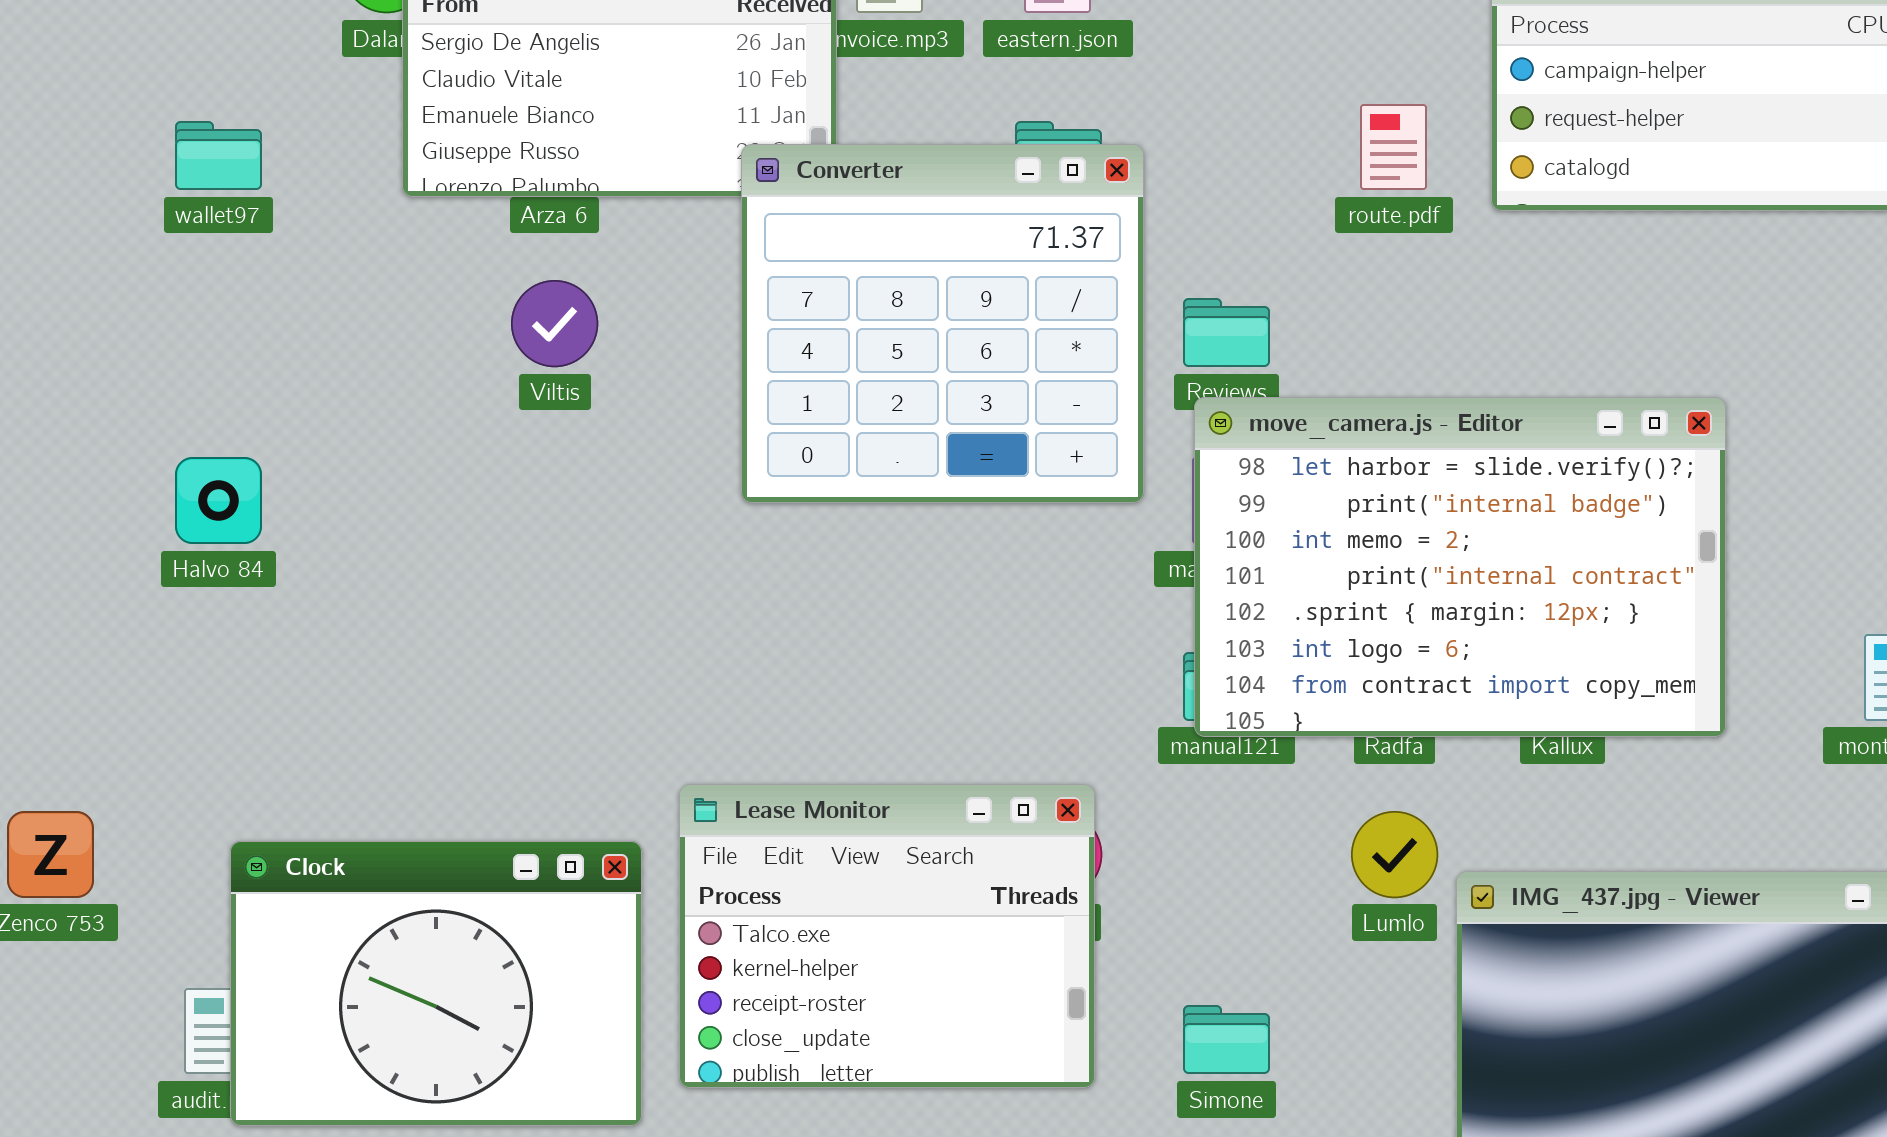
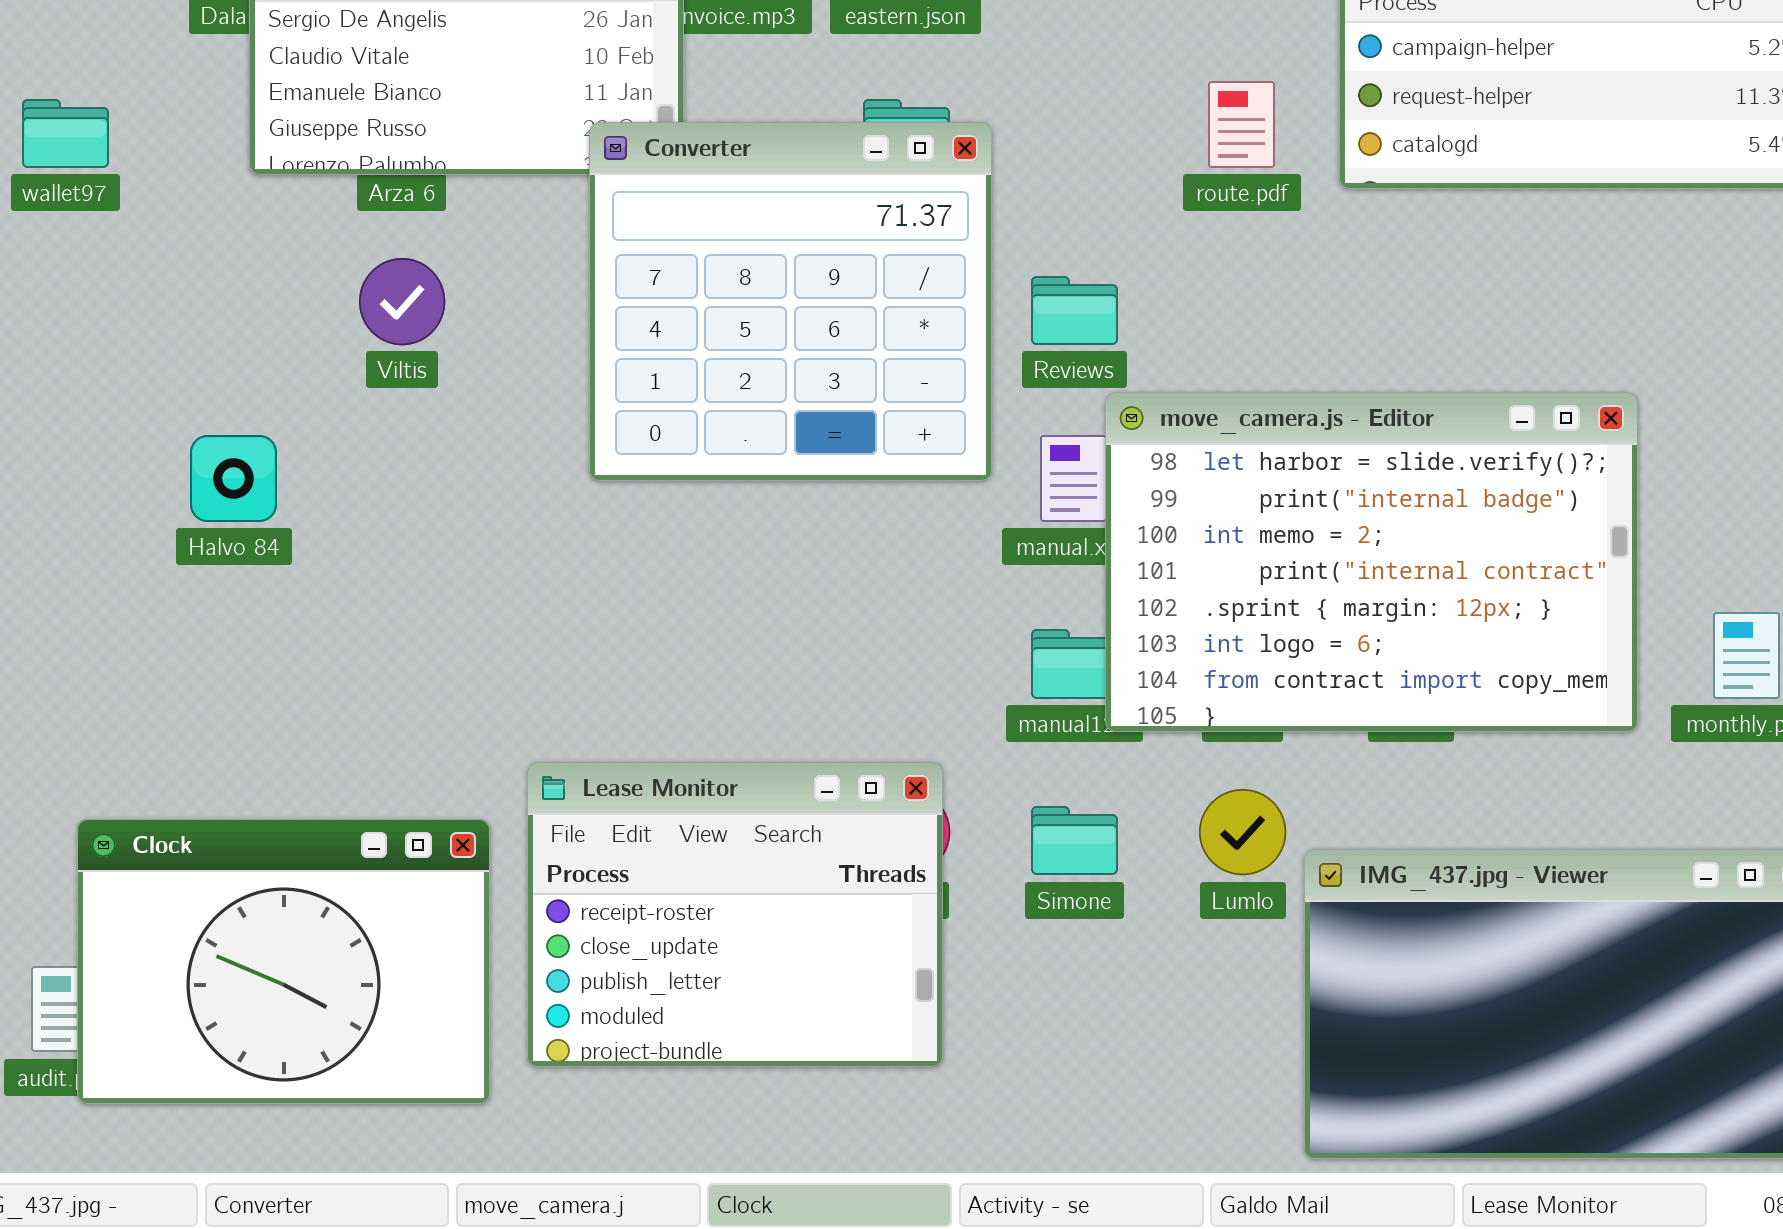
move_camera.js - Editor: [1194,397,1726,737] -> [1105,392,1638,732], moved
Halvo 84: [175,457,262,544] -> [190,435,277,522], moved
Lease Monitor: [679,784,1095,1088] -> [527,762,943,1067], scrolled down 2 rows
Simone: [1183,1005,1270,1074] -> [1031,806,1118,875], moved

